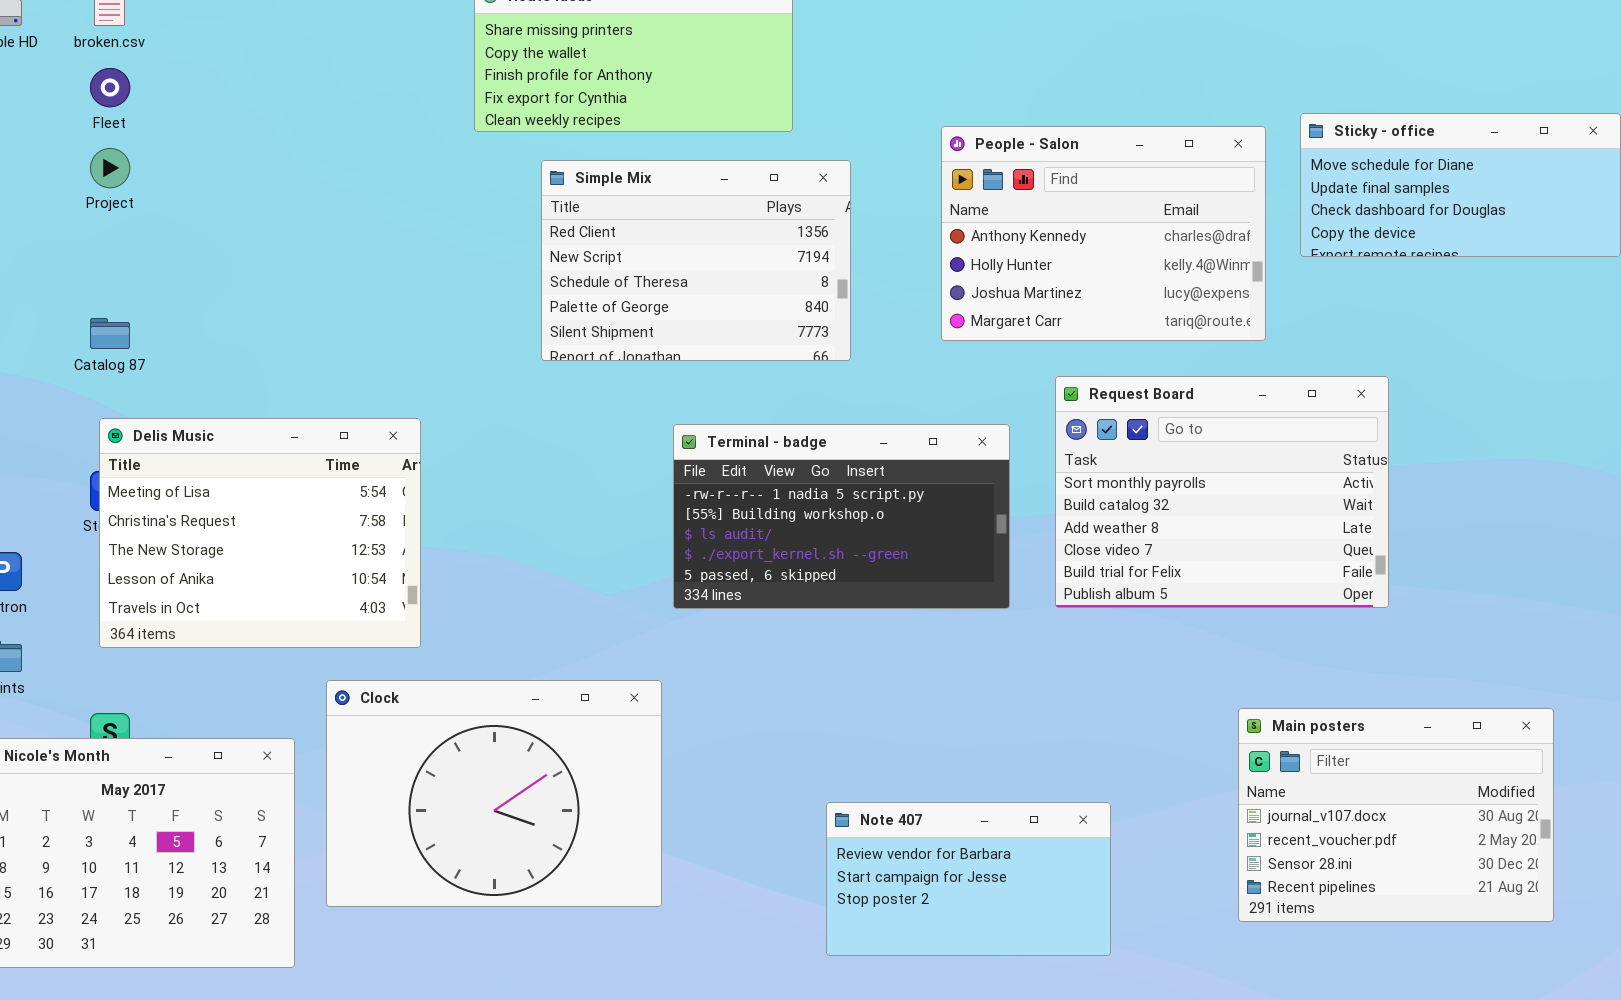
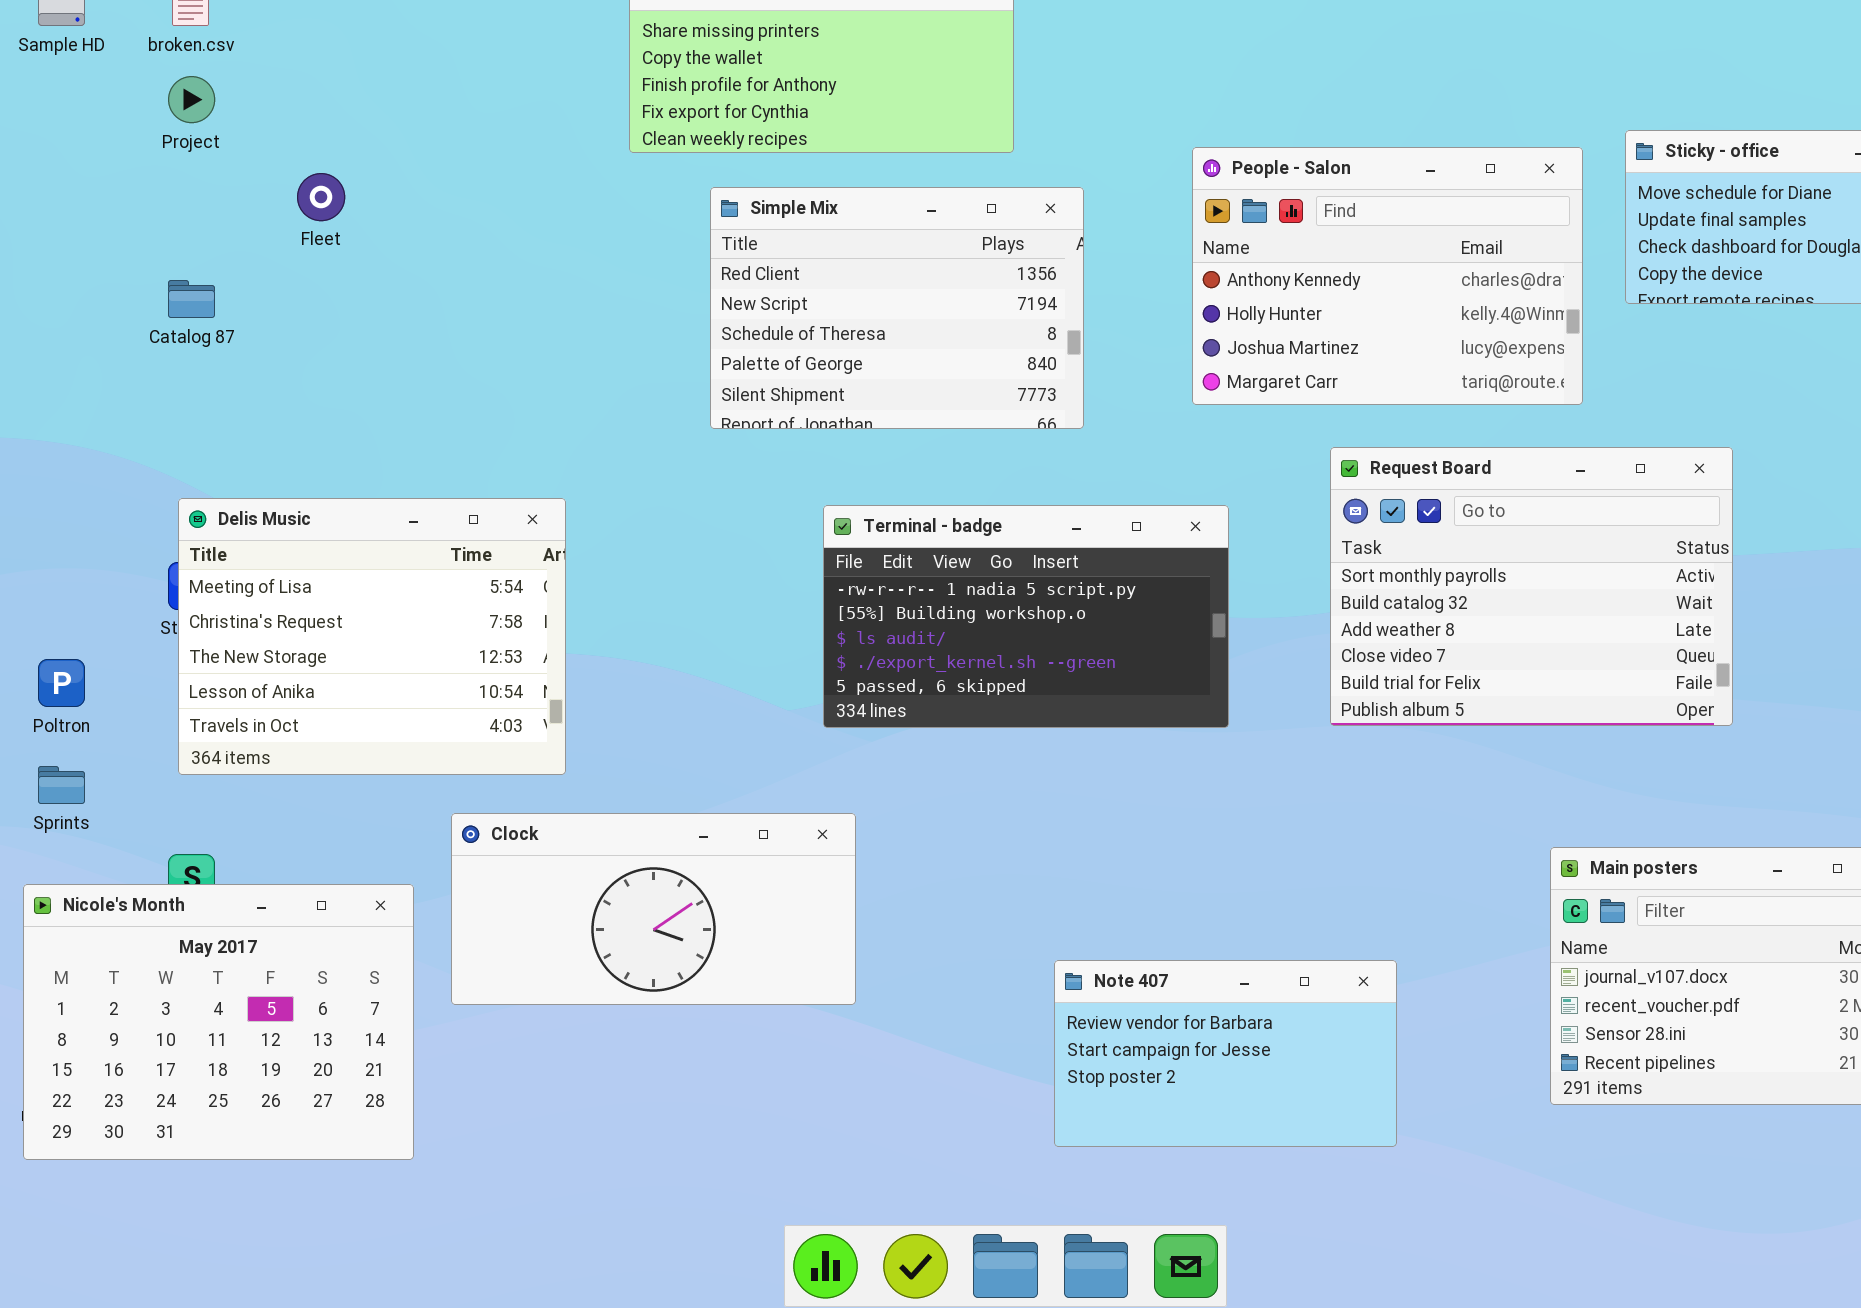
Fleet: [90,68,130,107] -> [297,173,345,221], moved
Project: [90,148,130,188] -> [168,76,215,123], moved
Catalog 87: [90,318,130,349] -> [168,280,215,318], moved
Terminal - badge: [673,424,1010,609] -> [823,505,1229,728], moved
Clock: [326,680,662,907] -> [451,813,856,1005], resized

